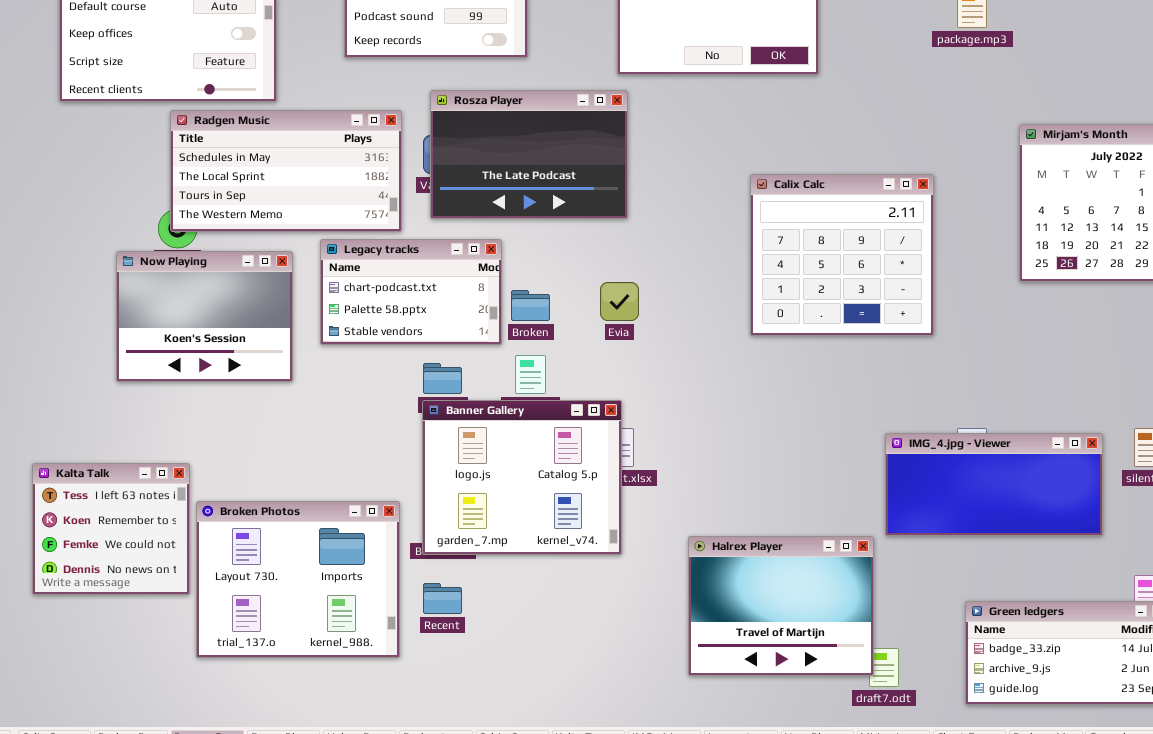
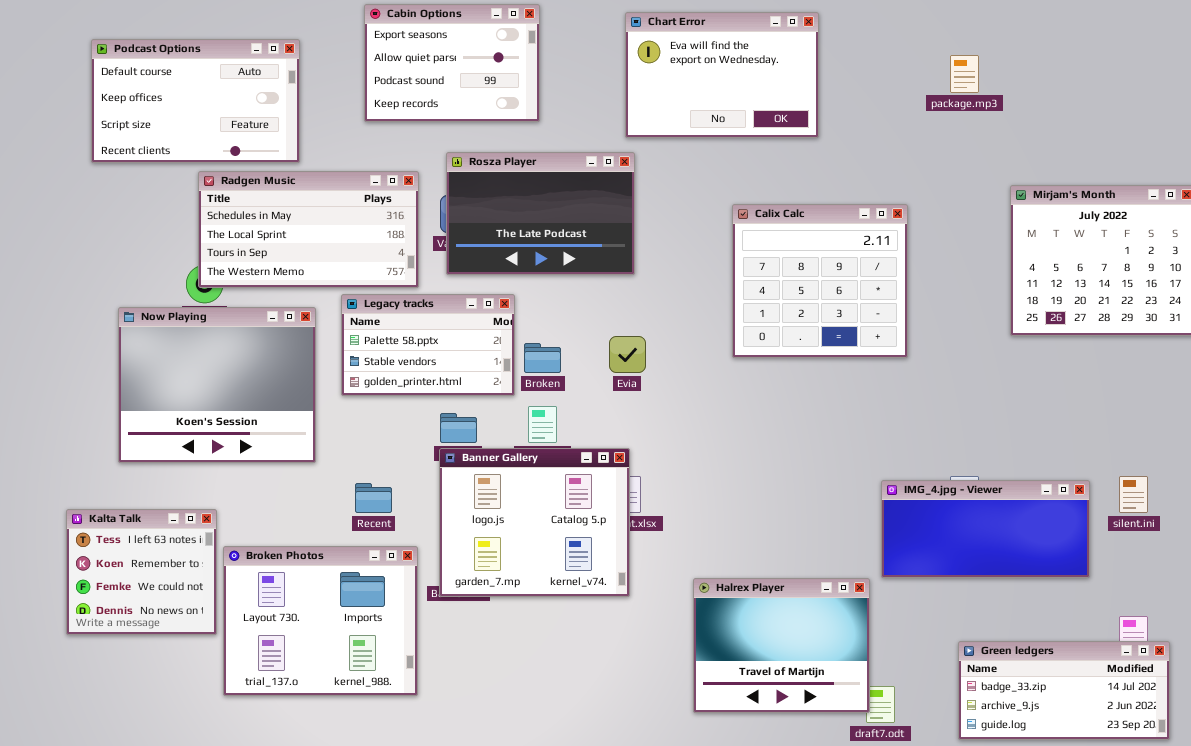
Calix Calc: [750,174,934,336] -> [732,204,908,358], moved
Legacy tracks: [320,239,502,345] -> [341,294,515,396], scrolled down 1 row
Now Playing: [116,251,293,382] -> [118,307,316,463], resized
Recent: [423,583,462,614] -> [355,483,392,513], moved

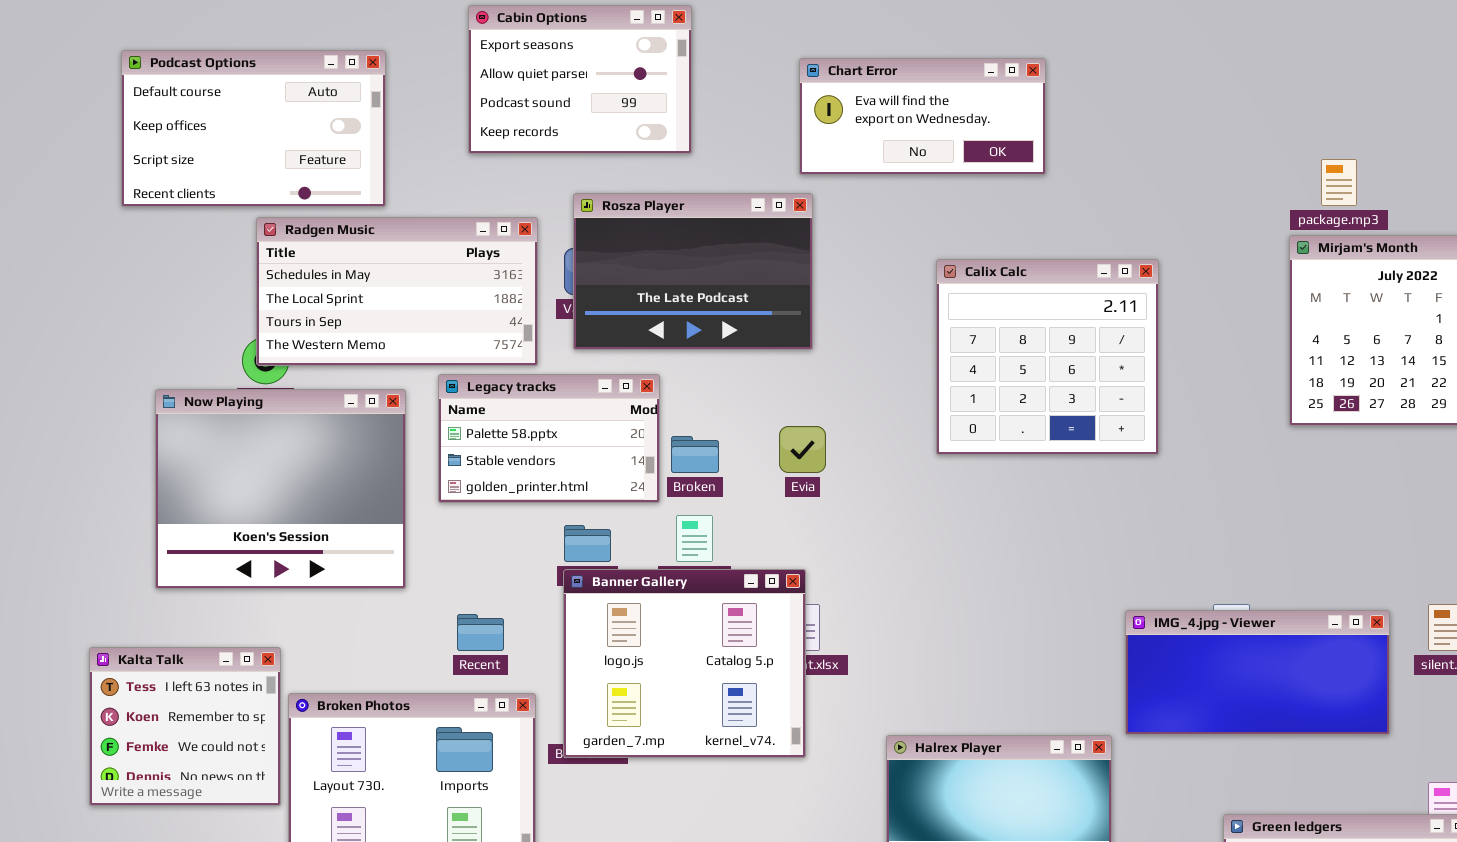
Chart Error: [625,12,819,138] -> [799,58,1046,175], resized
package.mp3: [950,55,979,93] -> [1321,159,1357,206], moved

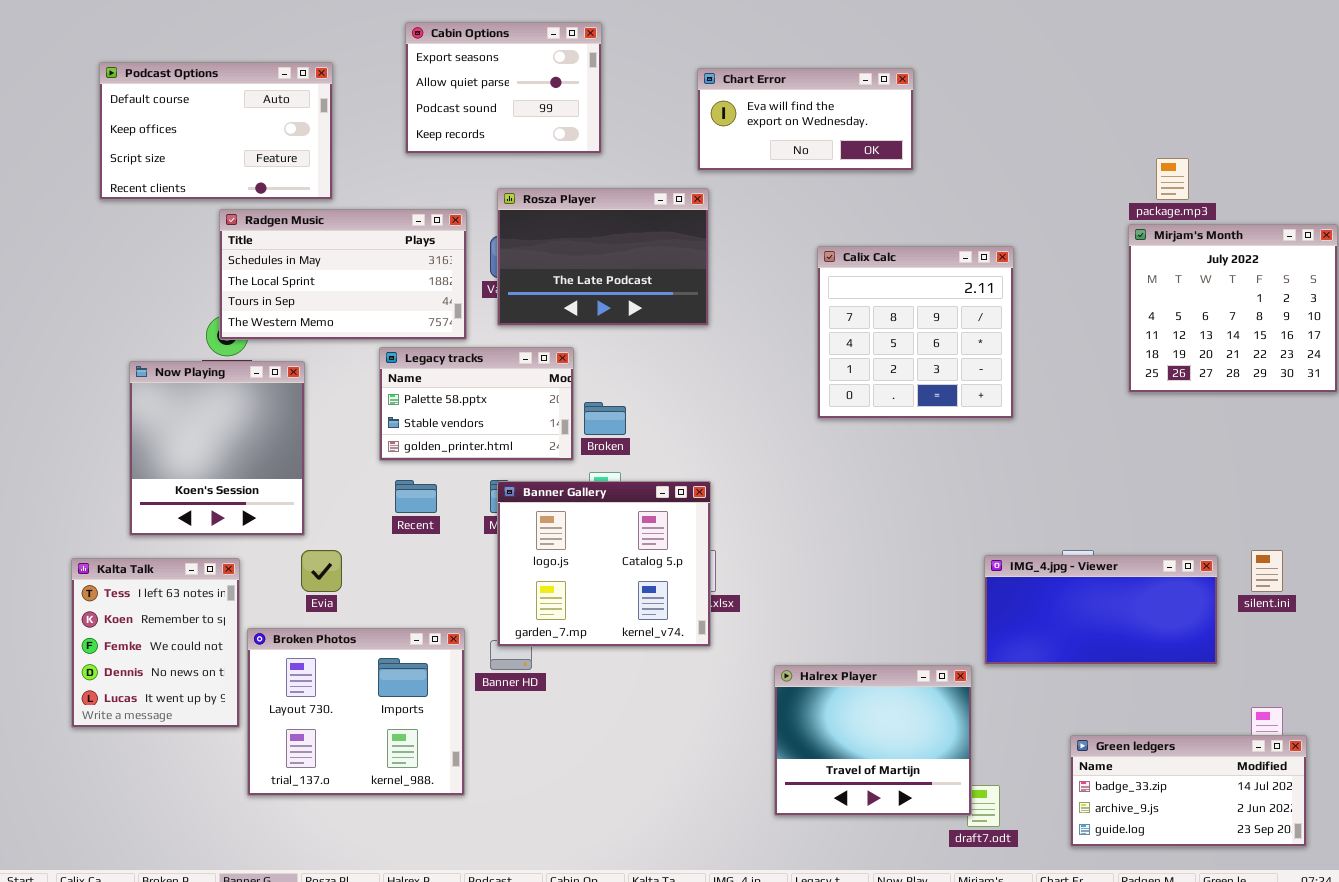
Now Playing: [155,389,406,589] -> [129,361,305,536], resized
Evia: [779,426,826,473] -> [301,550,342,592], moved
Banner Gallery: [563,569,806,758] -> [497,481,711,647], moved
Recent: [457,614,504,651] -> [395,480,437,513], moved
Kalta Talk: [89,647,281,806] -> [71,558,240,728], resized

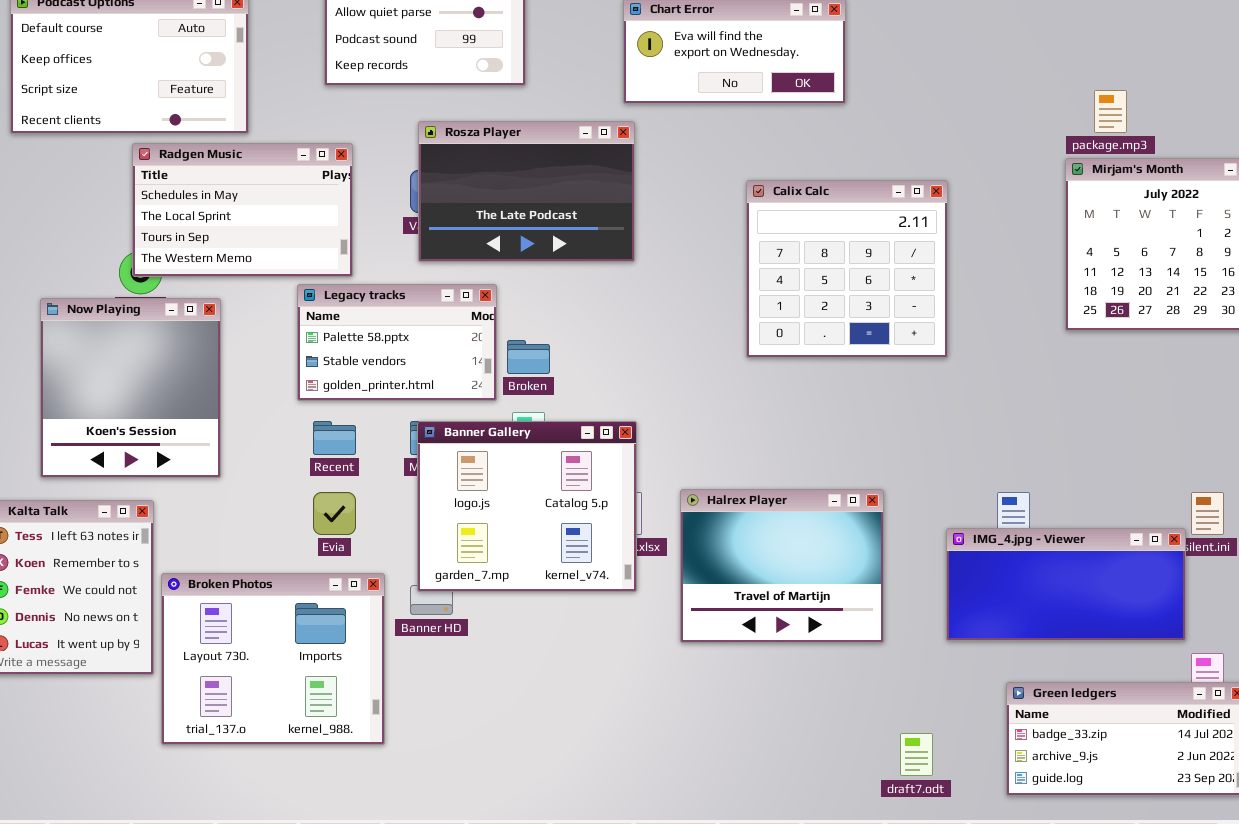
Radgen Music: [219,209,467,340] -> [132,143,353,277], resized
Evia: [301,550,342,592] -> [313,492,356,535], moved
IMG_4.jpg - Viewer: [984,555,1218,665] -> [946,528,1186,641], moved
Halrex Player: [774,665,972,816] -> [680,489,884,643], moved

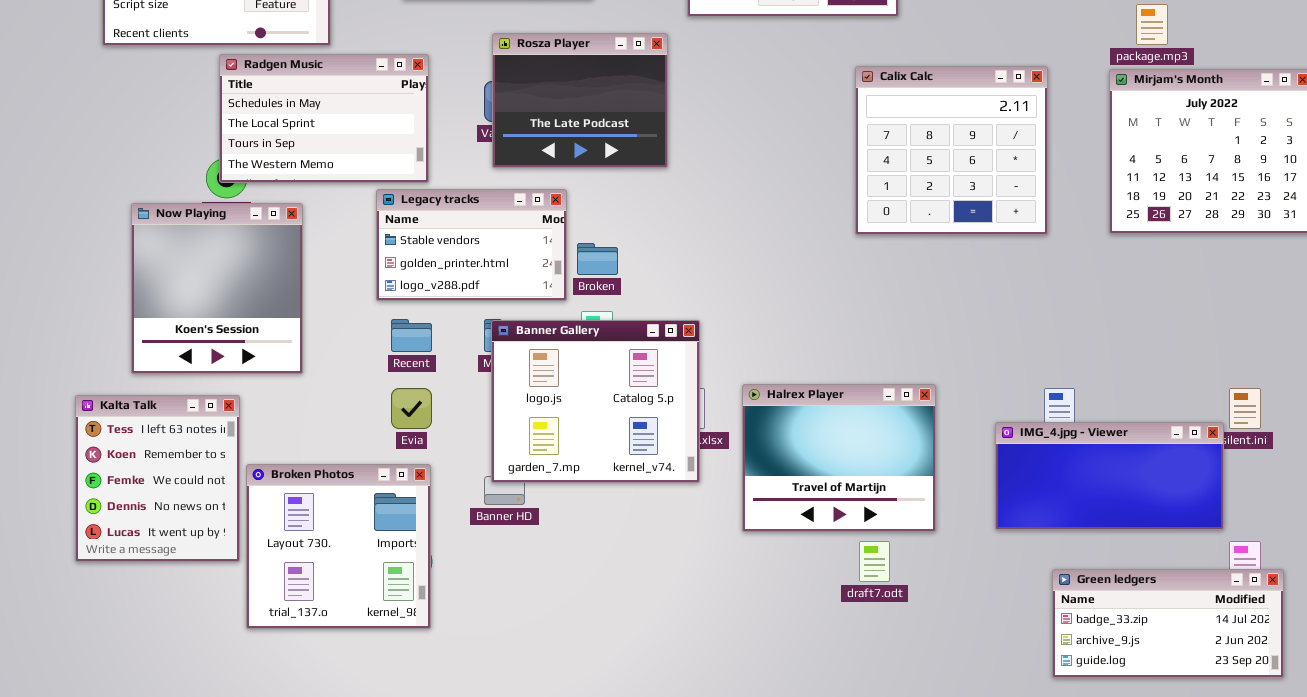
Rosza Player: [418,121,635,262] -> [492,33,668,168], resized
Calix Calc: [746,180,948,358] -> [855,66,1048,235], moved
Legacy tracks: [297,284,497,401] -> [376,189,567,301], scrolled down 1 row
Broken Photos: [161,573,385,745] -> [246,464,431,629], resized
draft7.odt: [900,733,933,776] -> [859,541,890,582], moved

